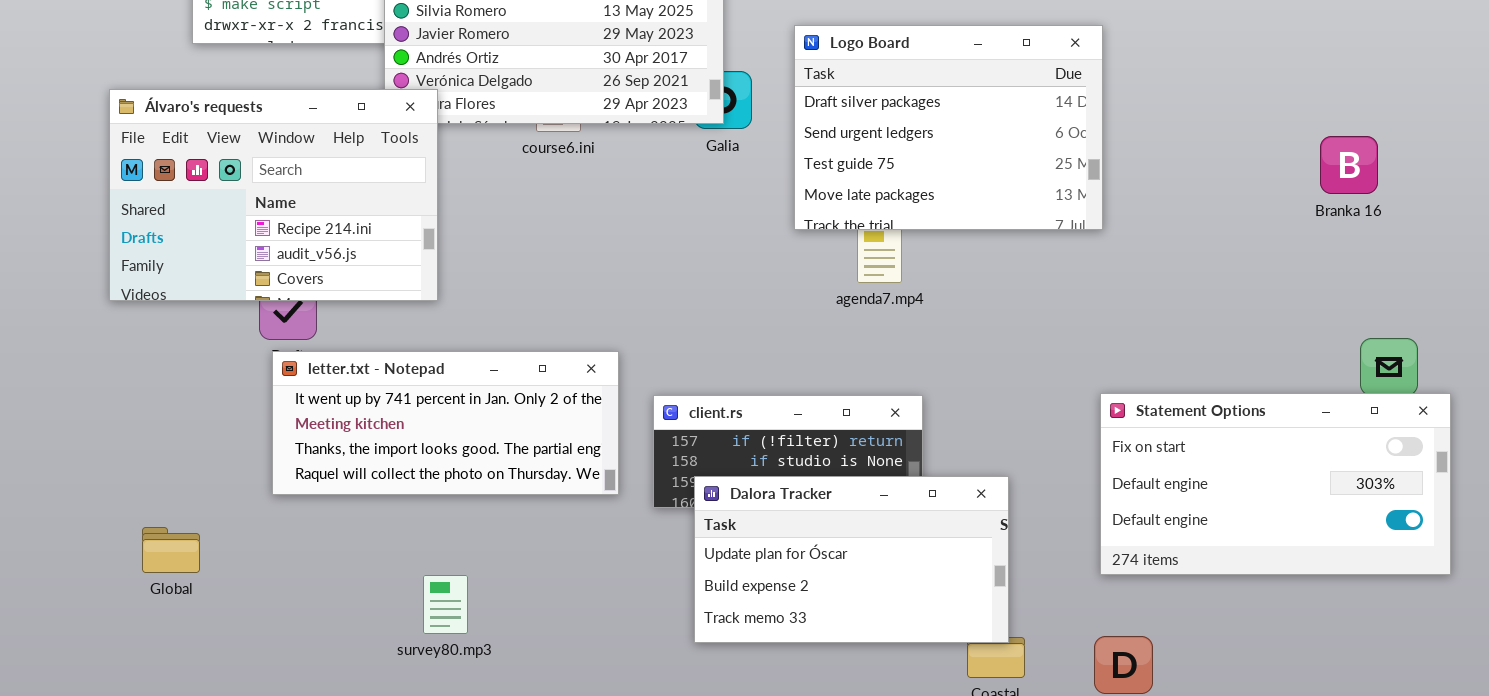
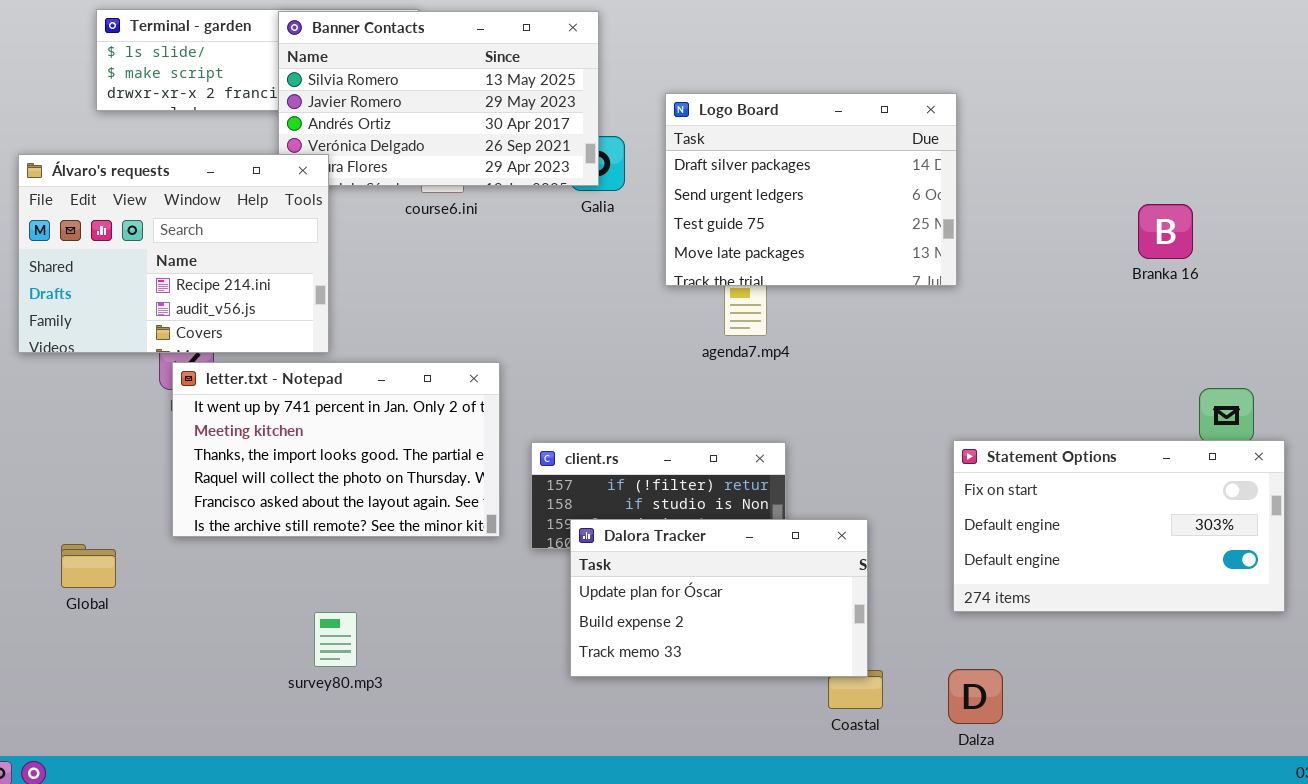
Branka 16: [1320,136,1378,194] -> [1138,204,1193,259], moved
letter.txt - Notepad: [272,351,619,495] -> [172,362,500,537], resized
Global: [142,527,200,573] -> [61,544,116,588], moved

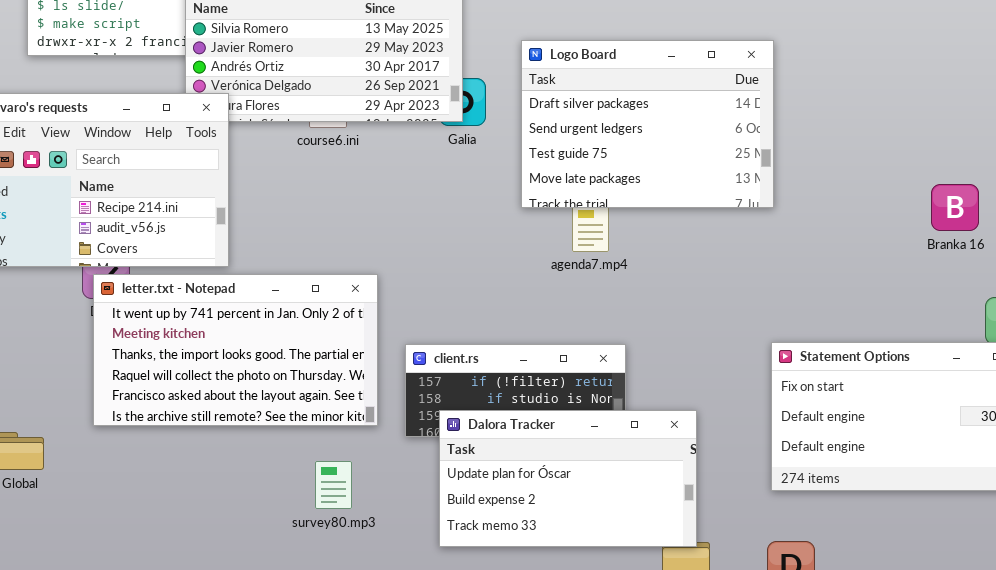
Branka 16: [1138,204,1193,259] -> [931,184,979,231], moved
survey80.mp3: [314,612,357,667] -> [315,461,352,509], moved

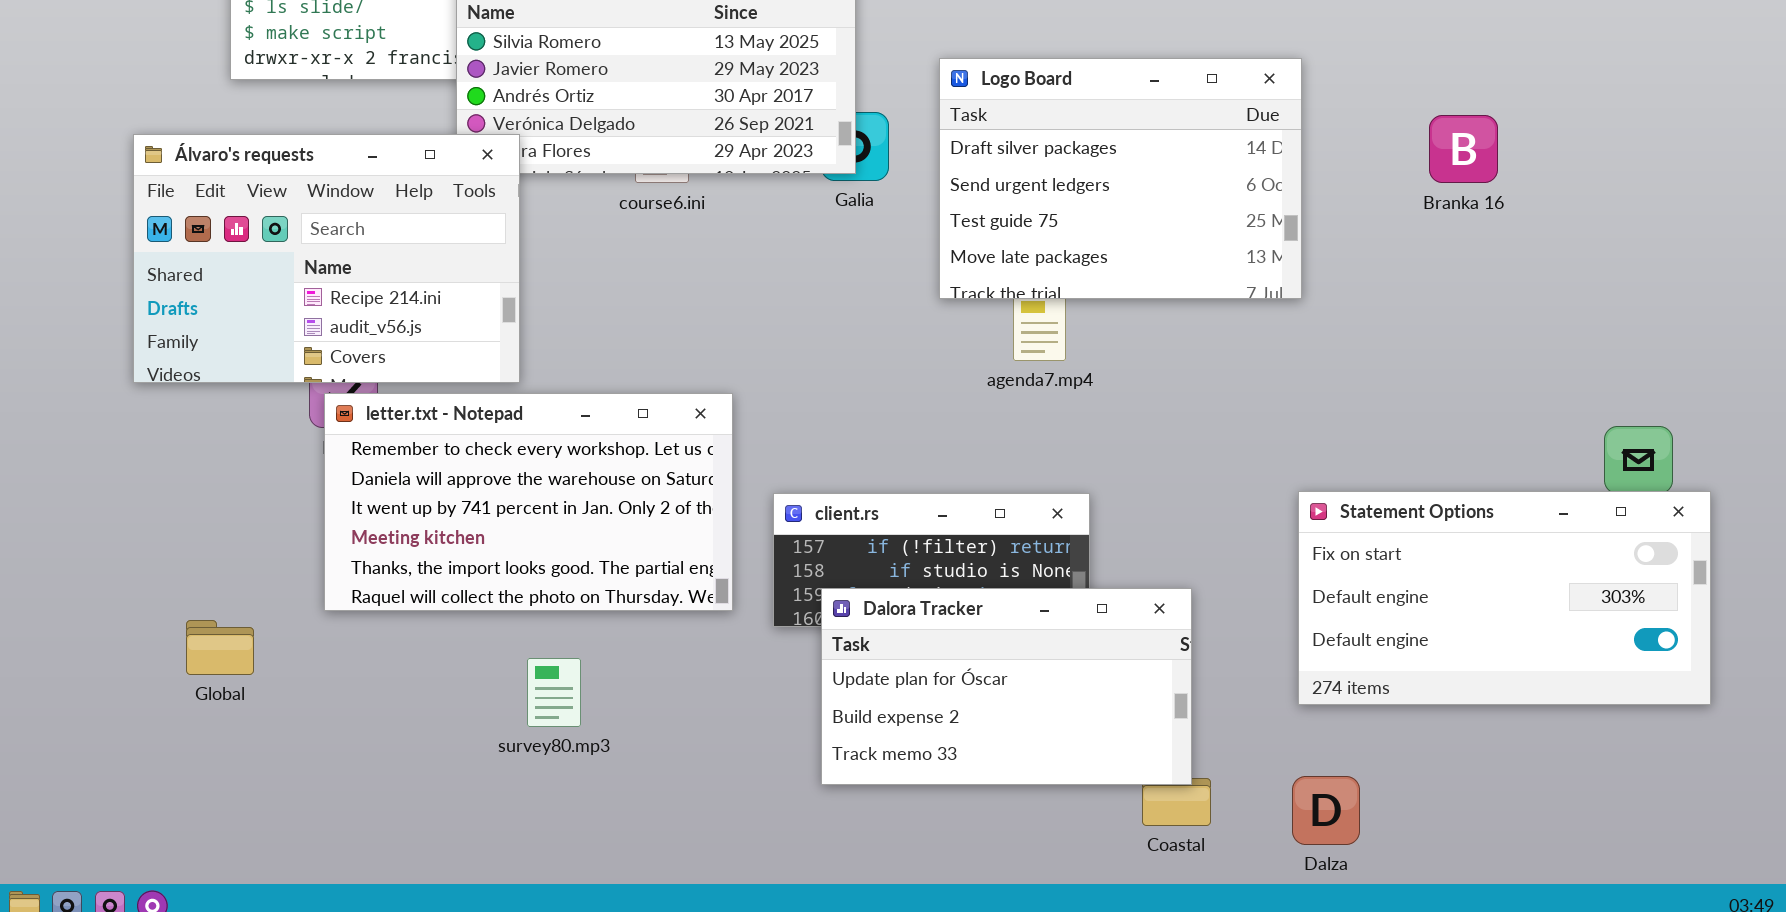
Branka 16: [931,184,979,231] -> [1429,115,1498,183], moved
letter.txt - Notepad: [93,274,378,426] -> [324,393,733,611], scrolled up 2 rows
survey80.mp3: [315,461,352,509] -> [527,658,581,727], moved

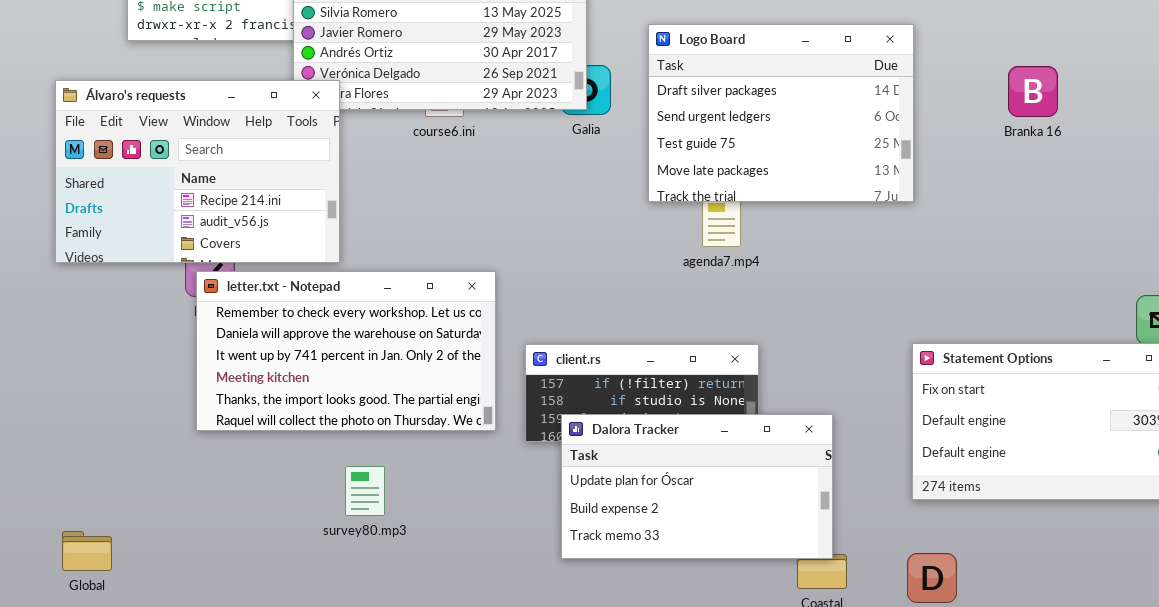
Global: [186,620,254,675] -> [62,531,112,571], moved

